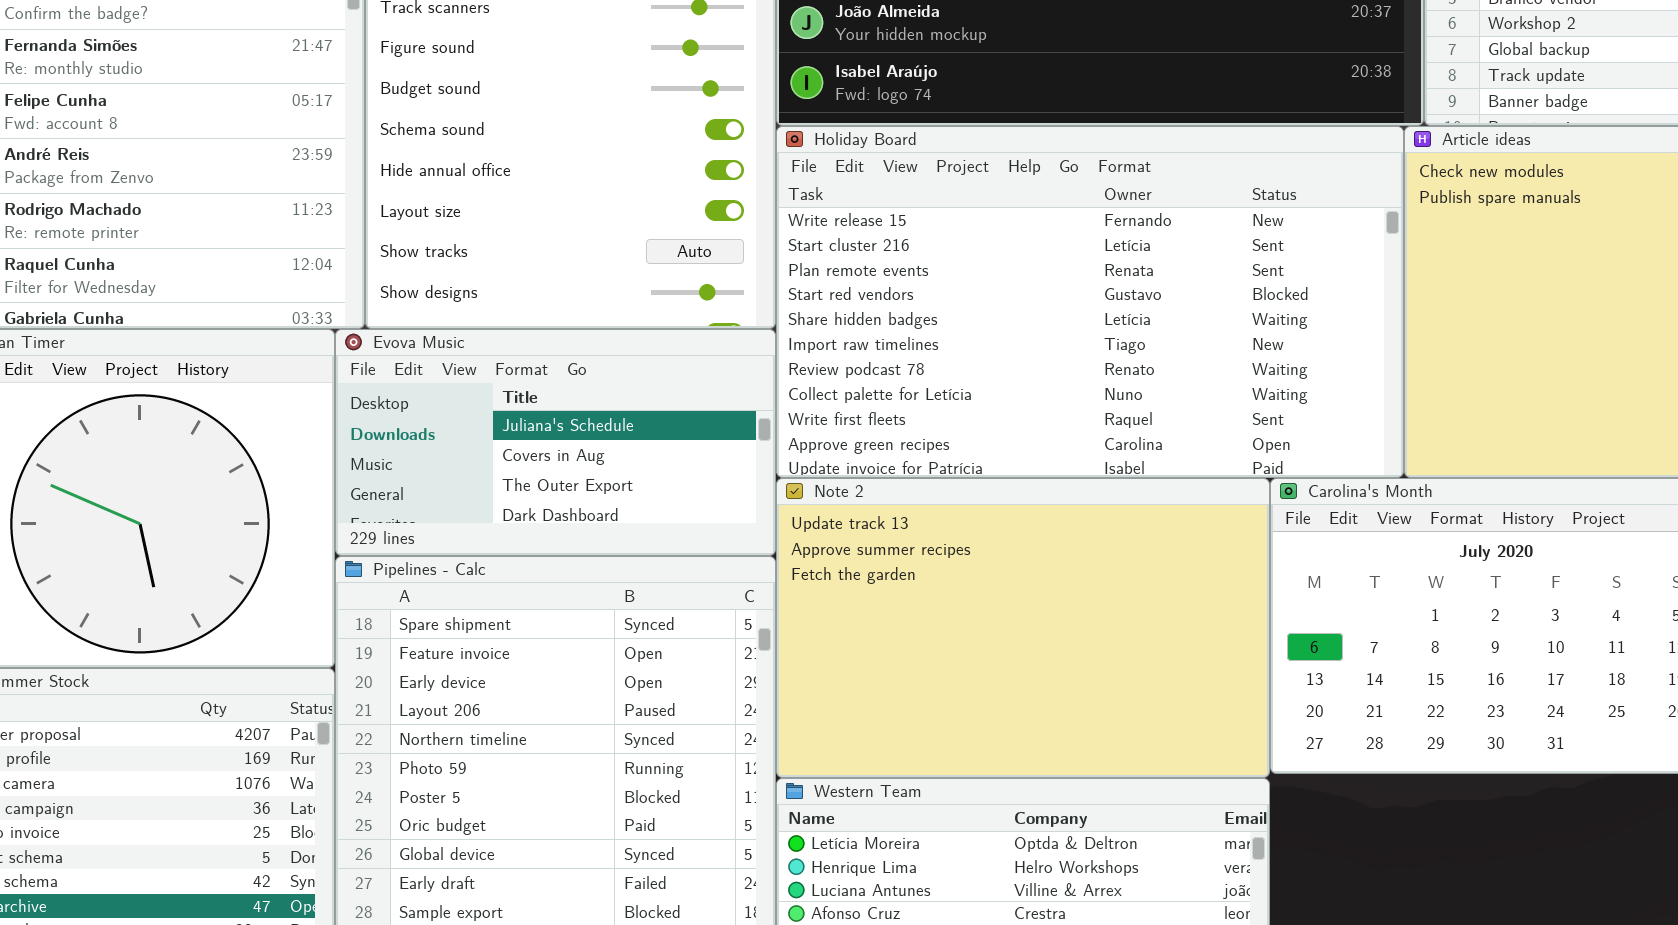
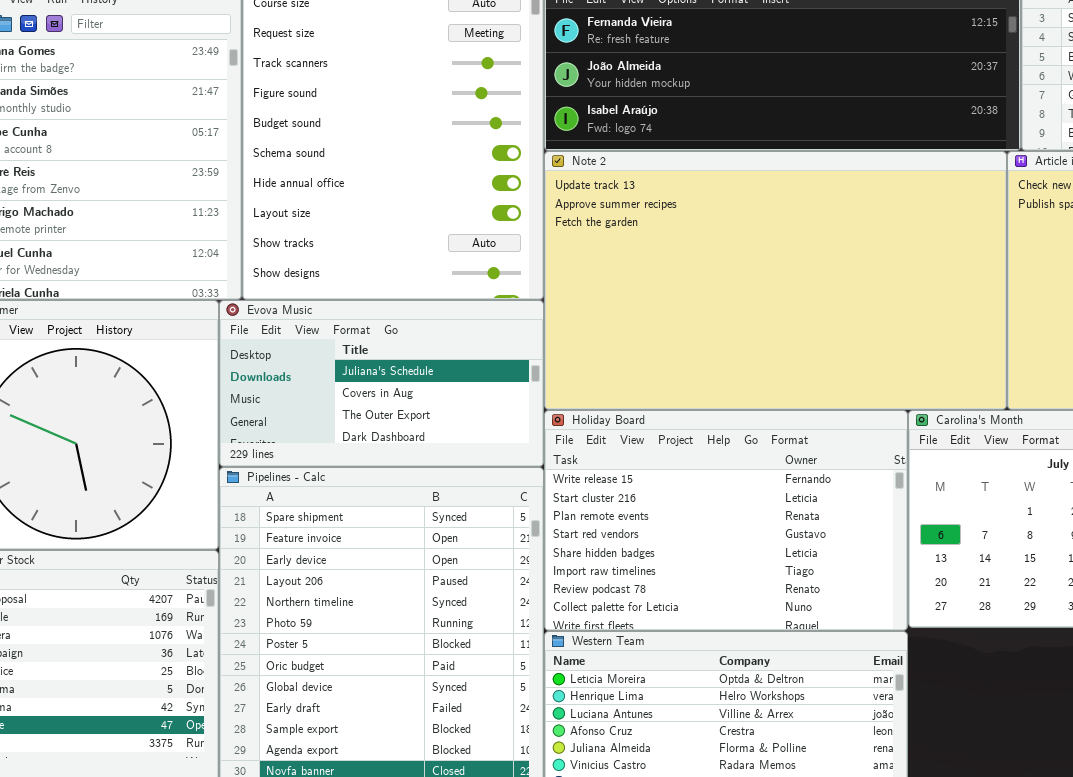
Holiday Board: [776,126,1404,478] -> [544,410,908,631], moved, resized
Note 2: [776,478,1270,778] -> [544,151,1007,410], moved, resized

